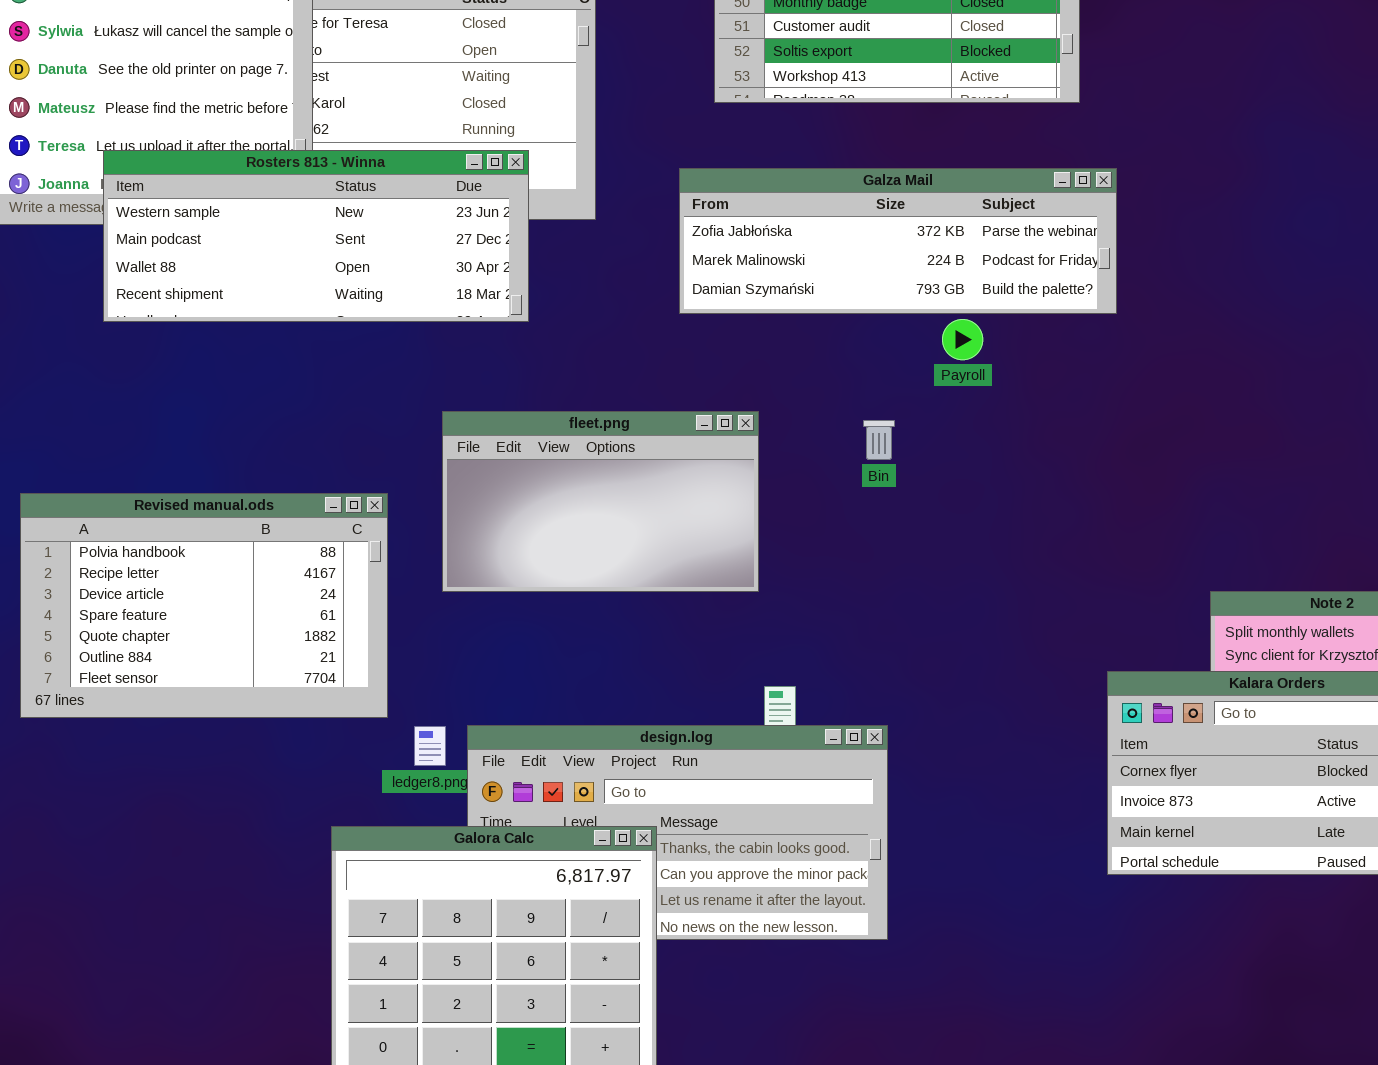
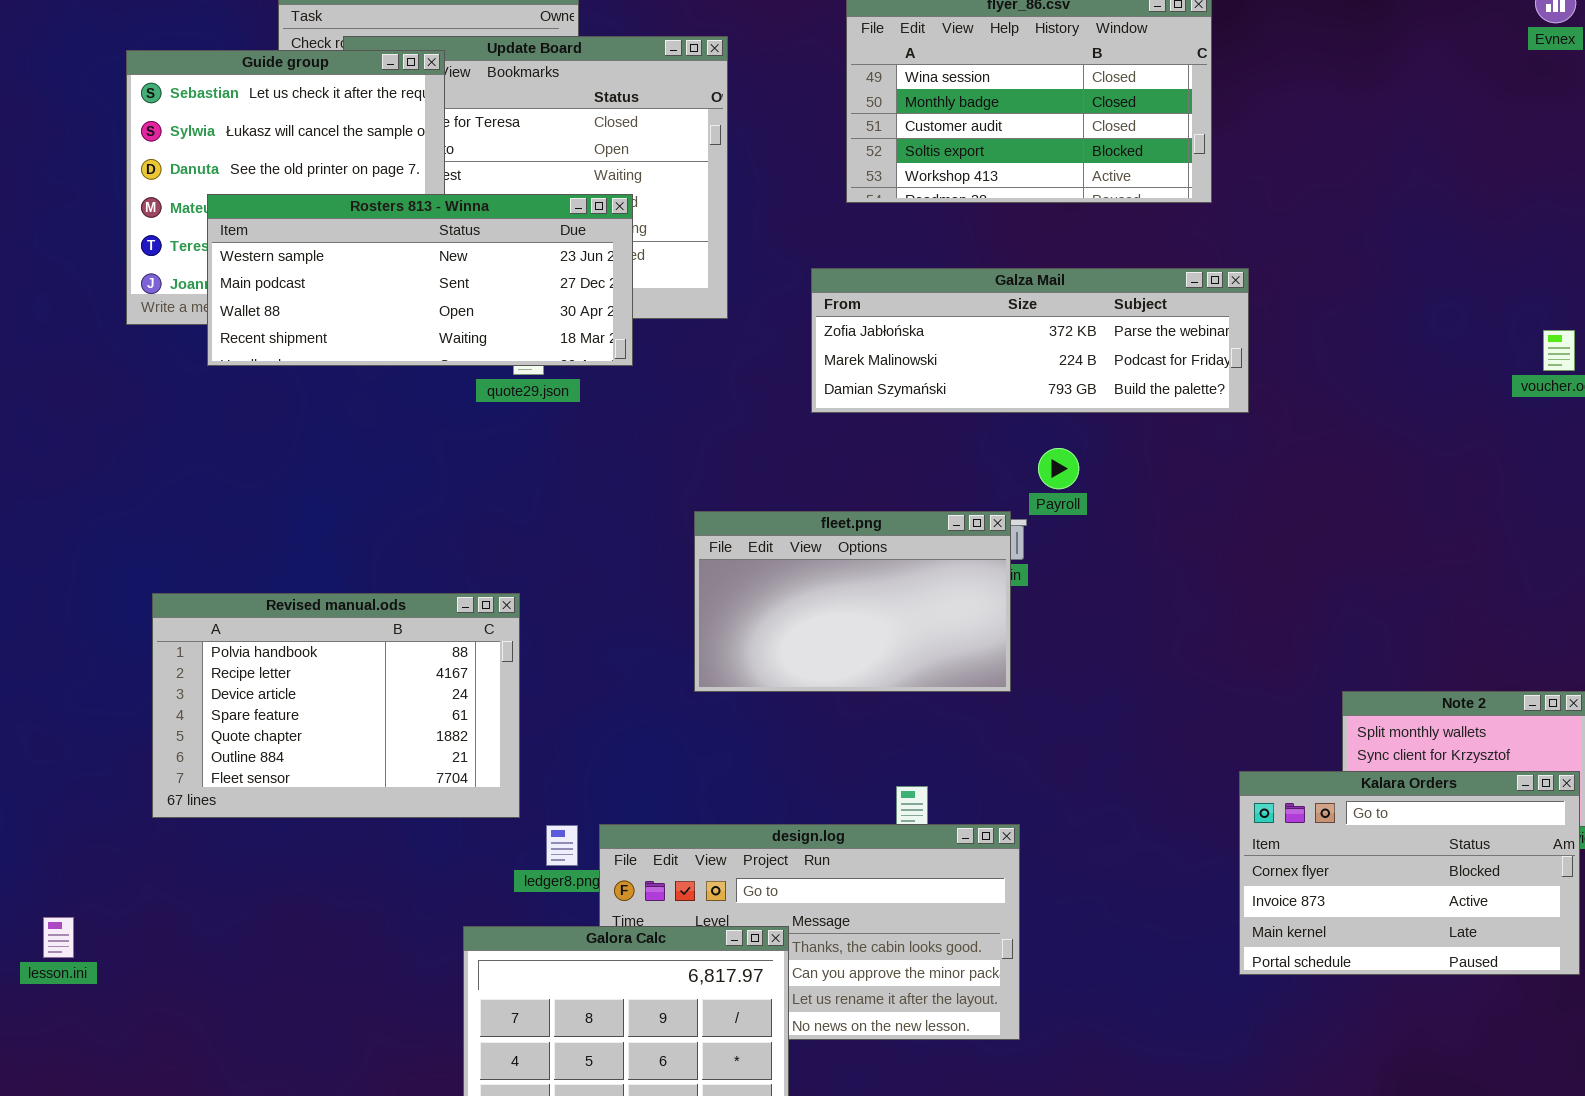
Rosters 813 - Winna: [103,150,529,322] -> [207,194,633,366], moved
Payroll: [942,319,983,360] -> [1038,448,1079,489], moved
fleet.png: [442,411,759,592] -> [694,511,1011,692], moved

